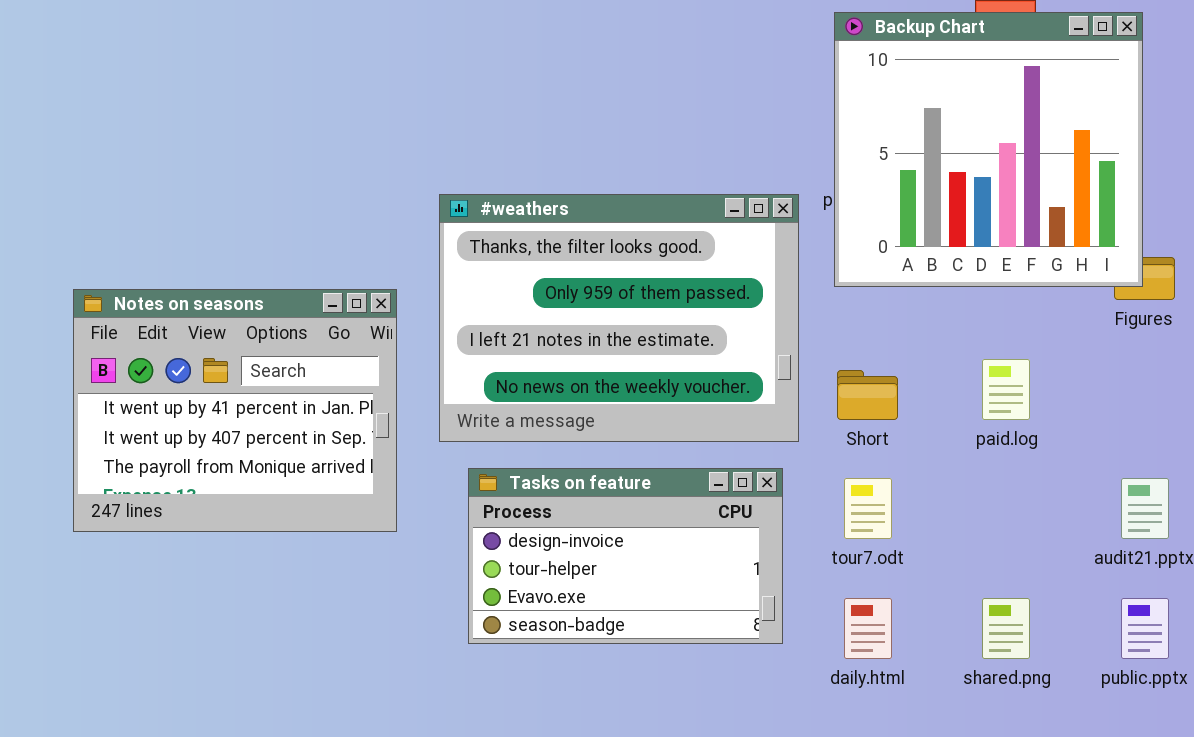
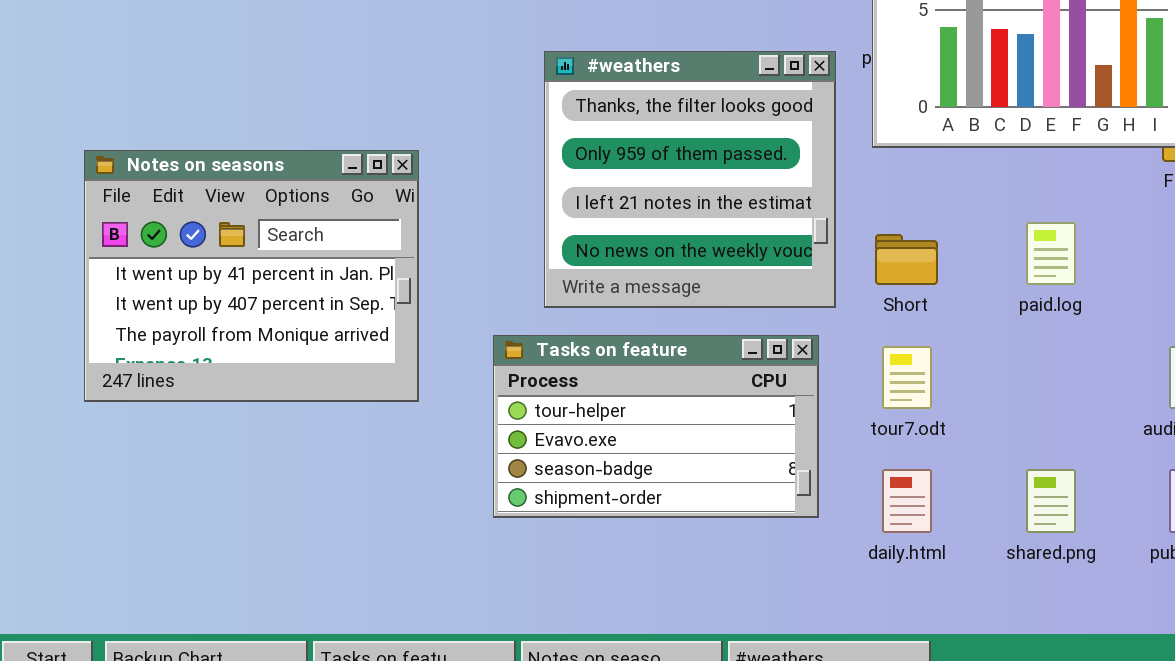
#weathers: [439,194,799,442] -> [544,51,836,308], resized
Tasks on feature: [468,468,783,644] -> [493,335,819,518], scrolled down 1 row

